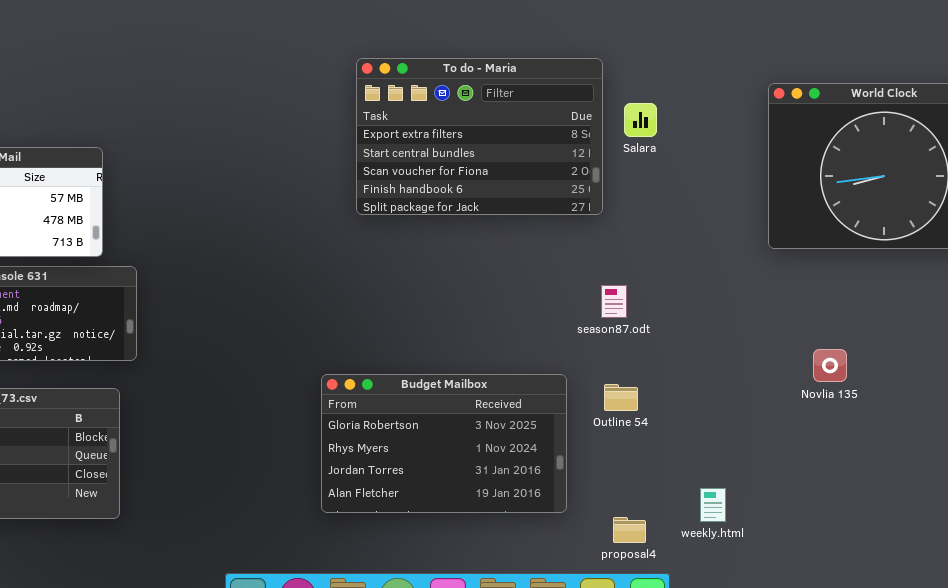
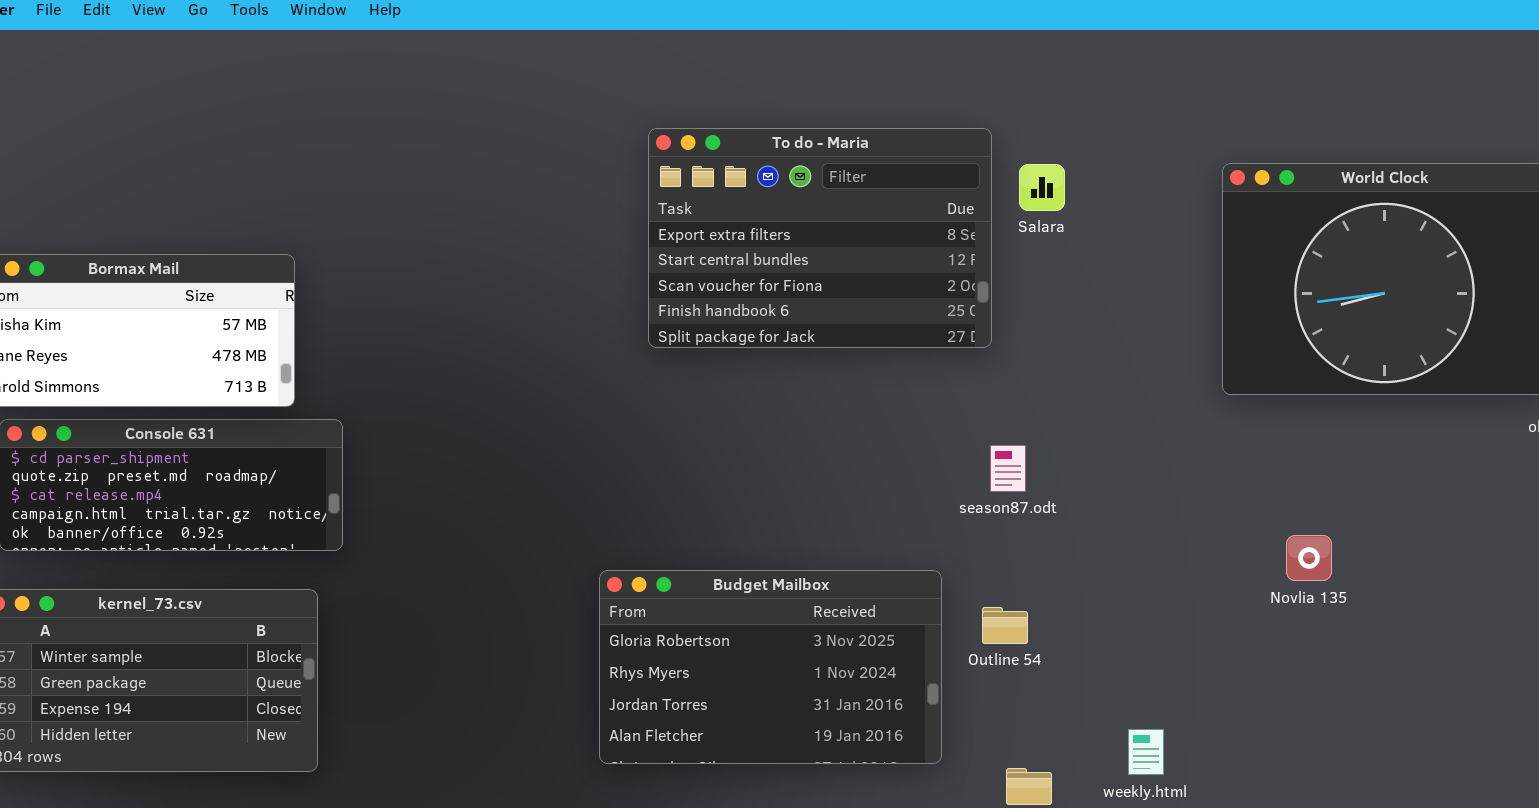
Salara: [624,103,657,137] -> [1019,164,1065,211], moved
Outline 54: [604,384,638,411] -> [982,607,1028,644], moved

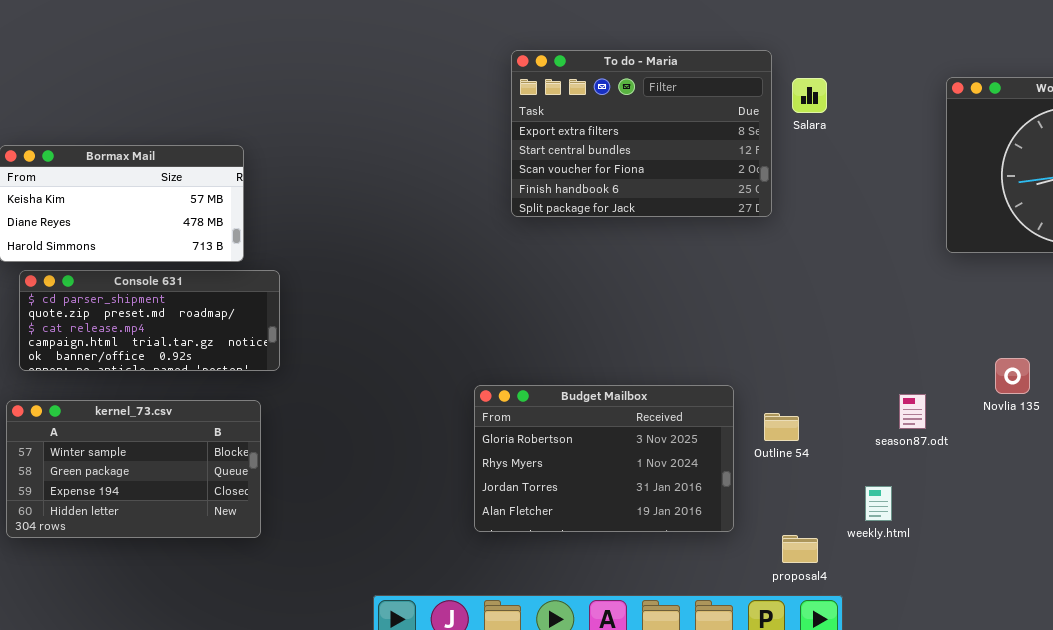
season87.odt: [990,445,1026,492] -> [899,394,926,429], moved
weekly.html: [1128,729,1164,775] -> [865,486,892,521], moved

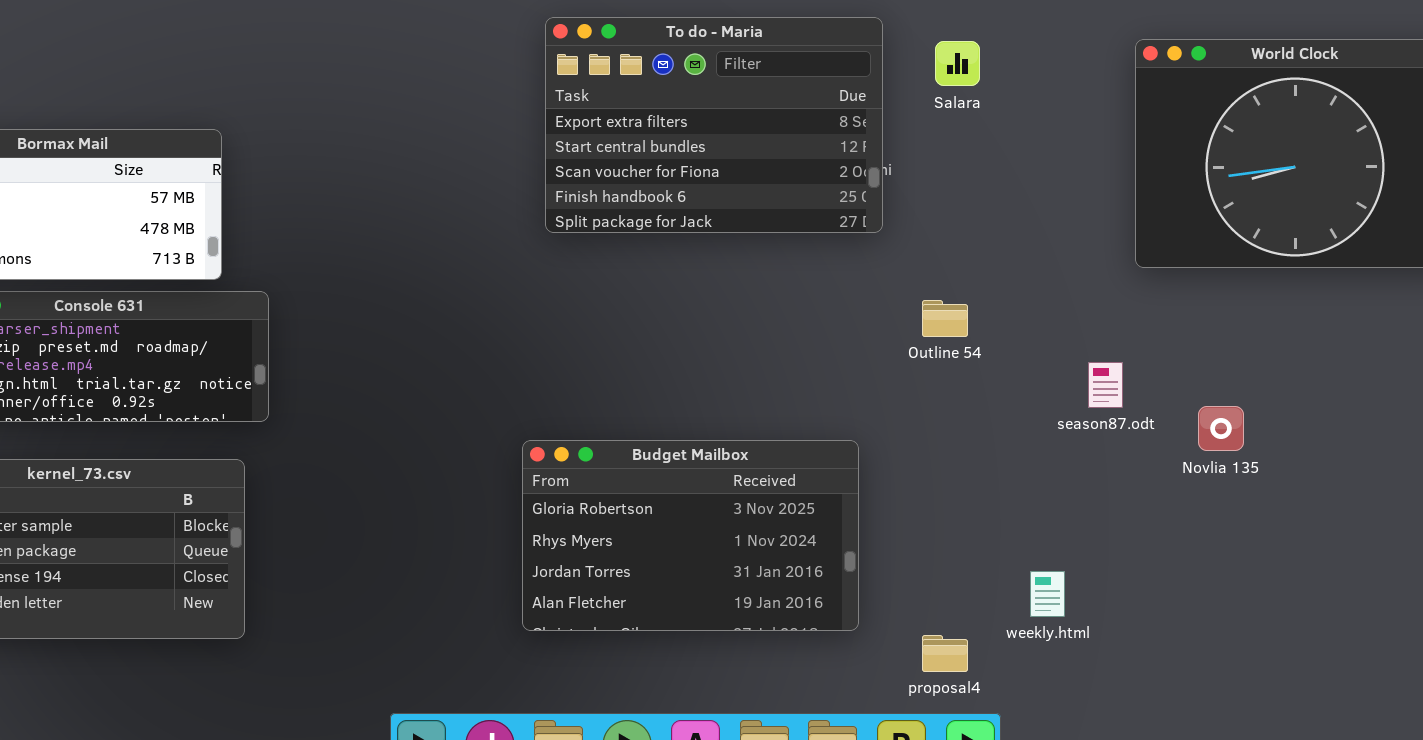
To do - Maria: [511,50,772,217] -> [545,17,883,233], moved
season87.odt: [899,394,926,429] -> [1088,362,1123,408], moved
Outline 54: [764,413,799,441] -> [922,300,968,337], moved

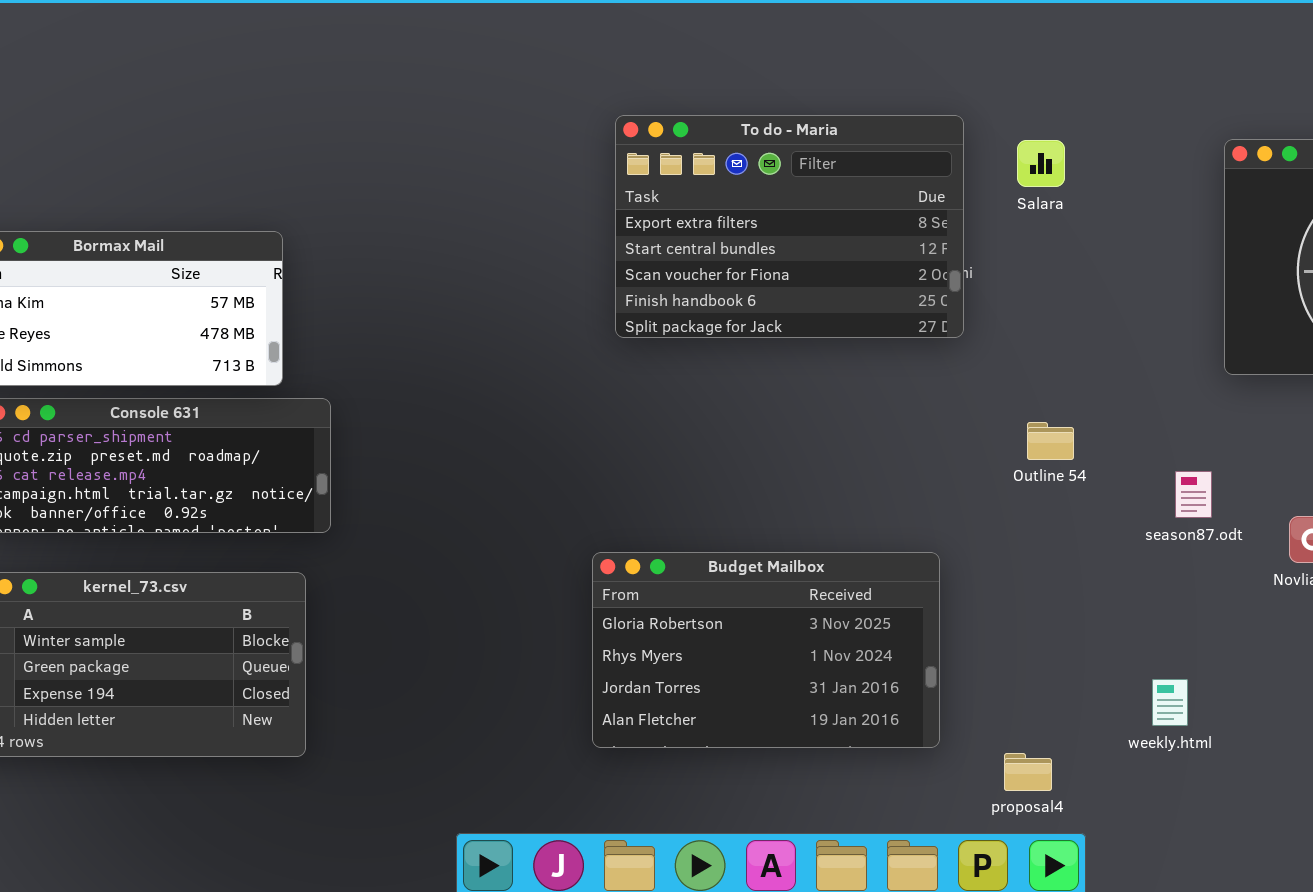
Outline 54: [922,300,968,337] -> [1027,422,1074,460], moved
weekly.html: [1030,571,1065,617] -> [1152,679,1188,726], moved

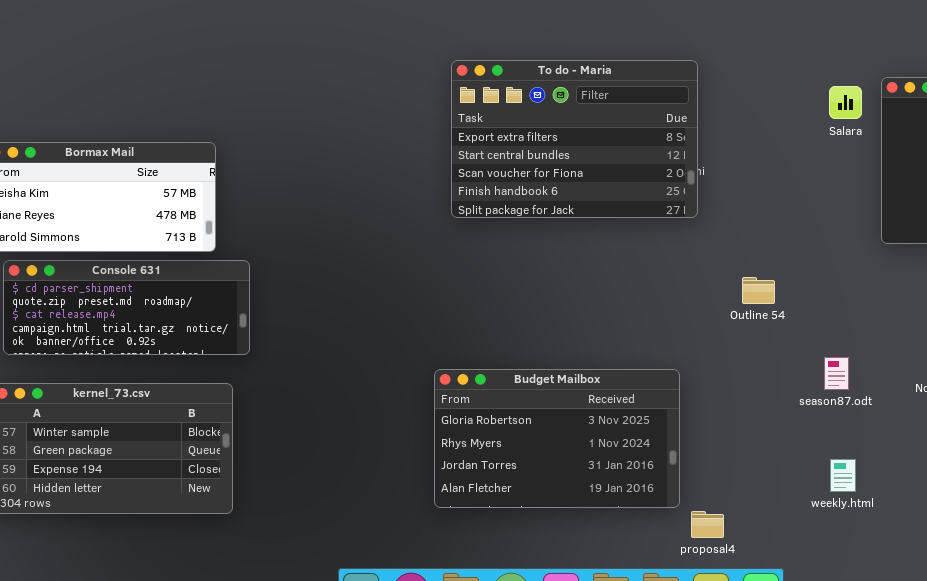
Salara: [1017,140,1065,187] -> [829,86,862,119], moved
season87.odt: [1175,471,1212,518] -> [824,357,849,390], moved
proposal4: [1004,753,1052,791] -> [691,511,724,538], moved

